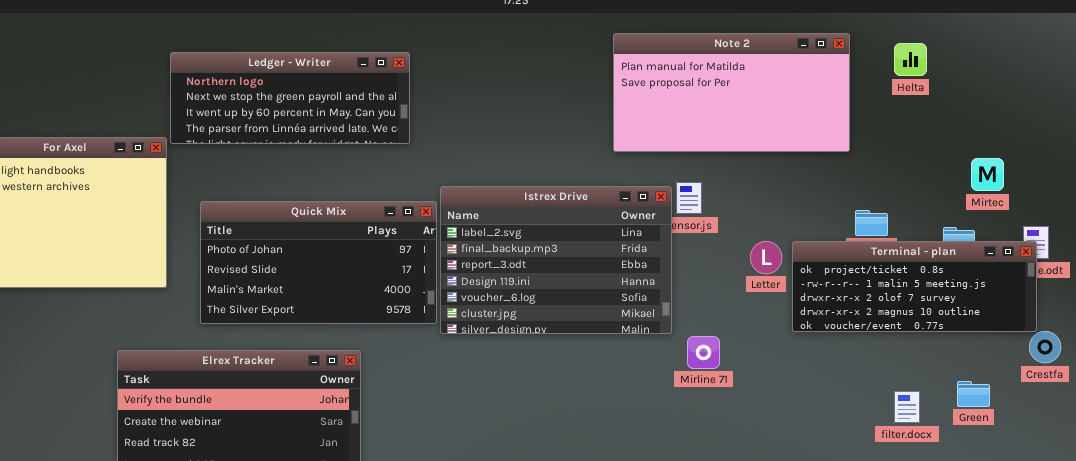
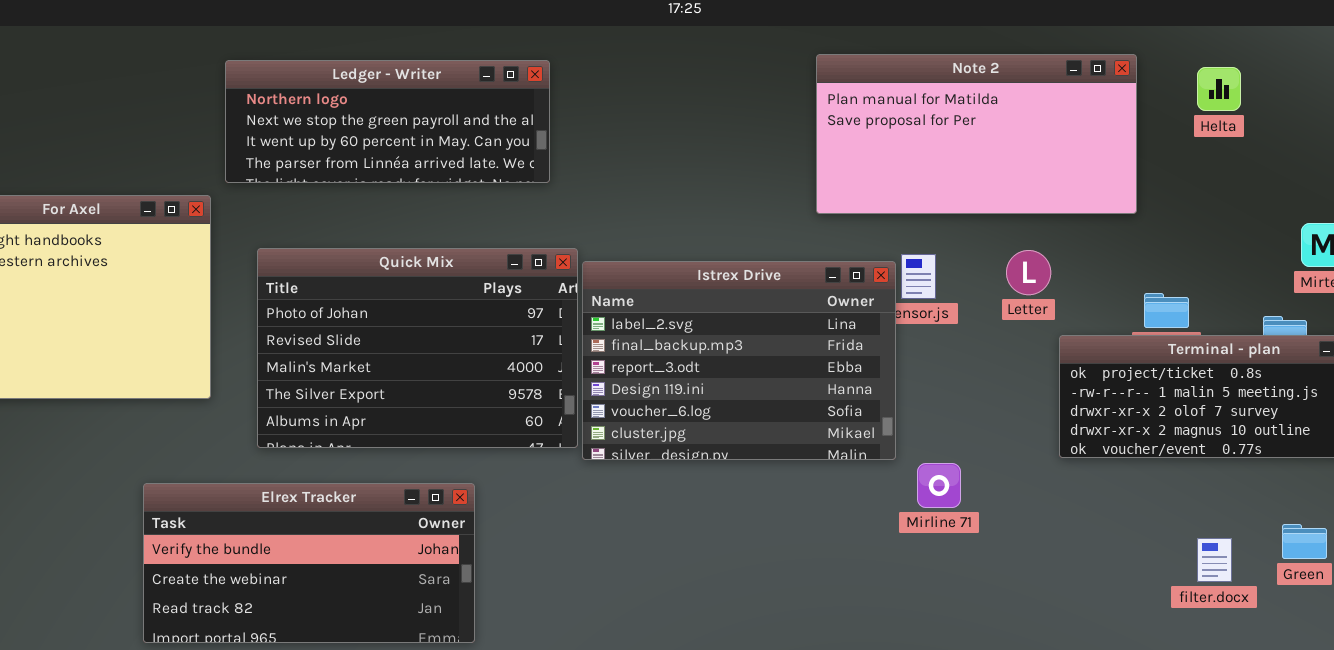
Ledger - Writer: [170,52,410,144] -> [225,60,550,183], moved
Quick Mix: [200,201,437,324] -> [257,248,578,448], resized
Letter: [750,241,782,274] -> [1006,250,1051,295], moved

